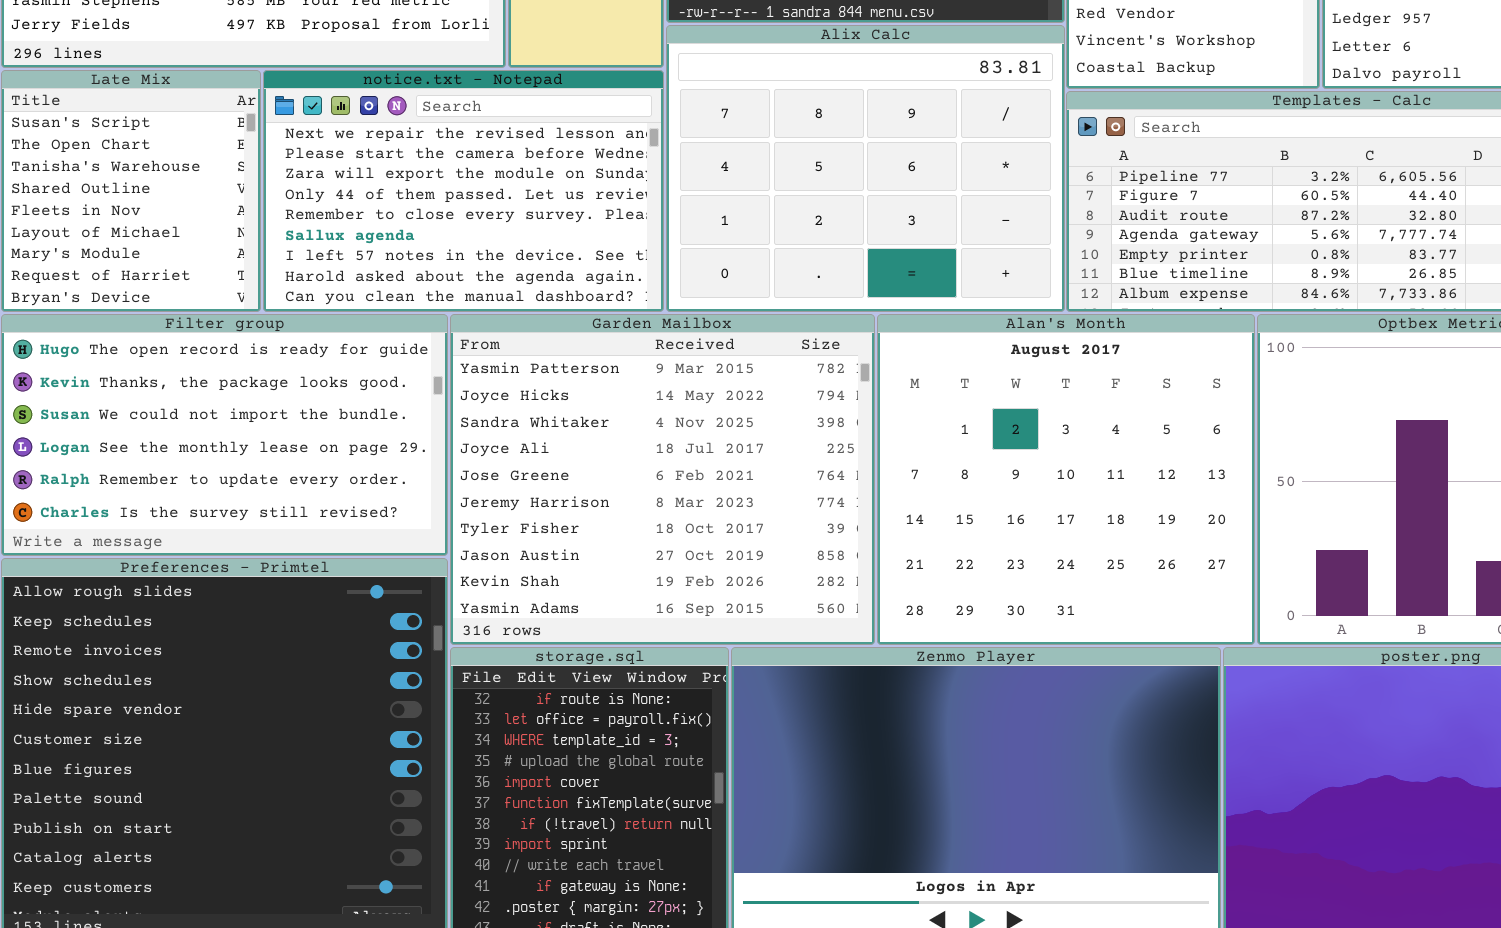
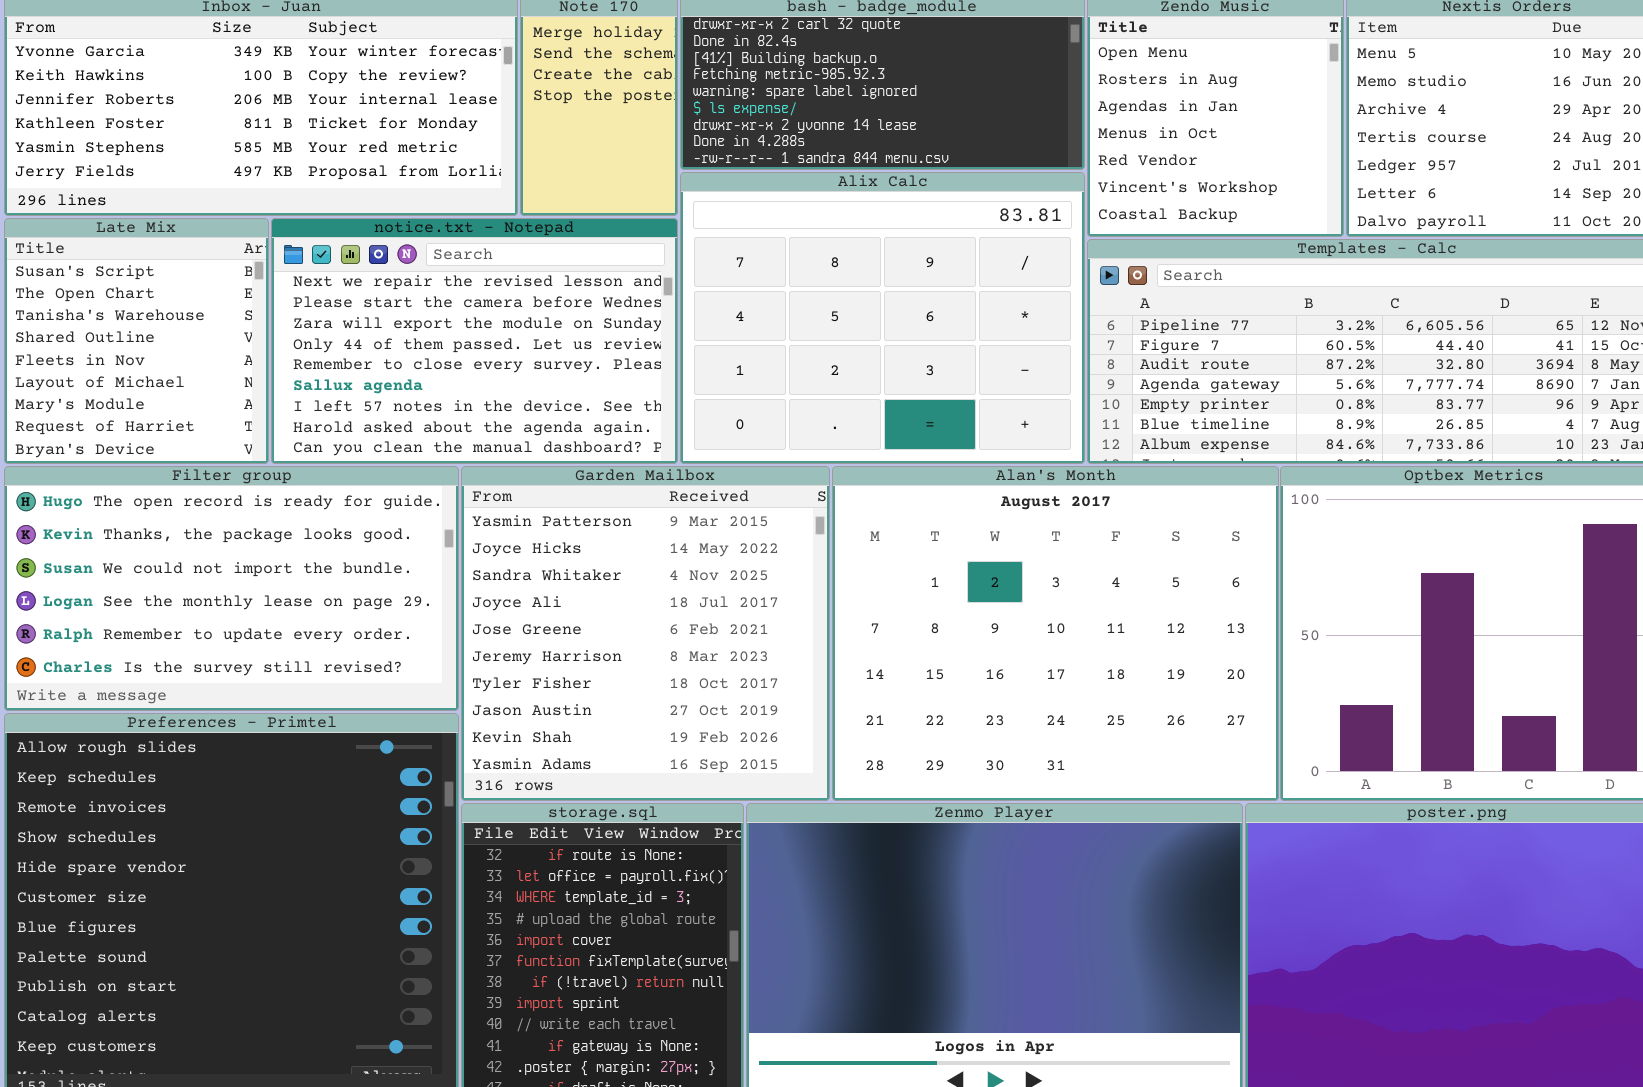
Garden Mailbox: [450,314,875,645] -> [461,466,830,801], resized
Alan's Month: [877,314,1255,645] -> [832,466,1279,801], resized

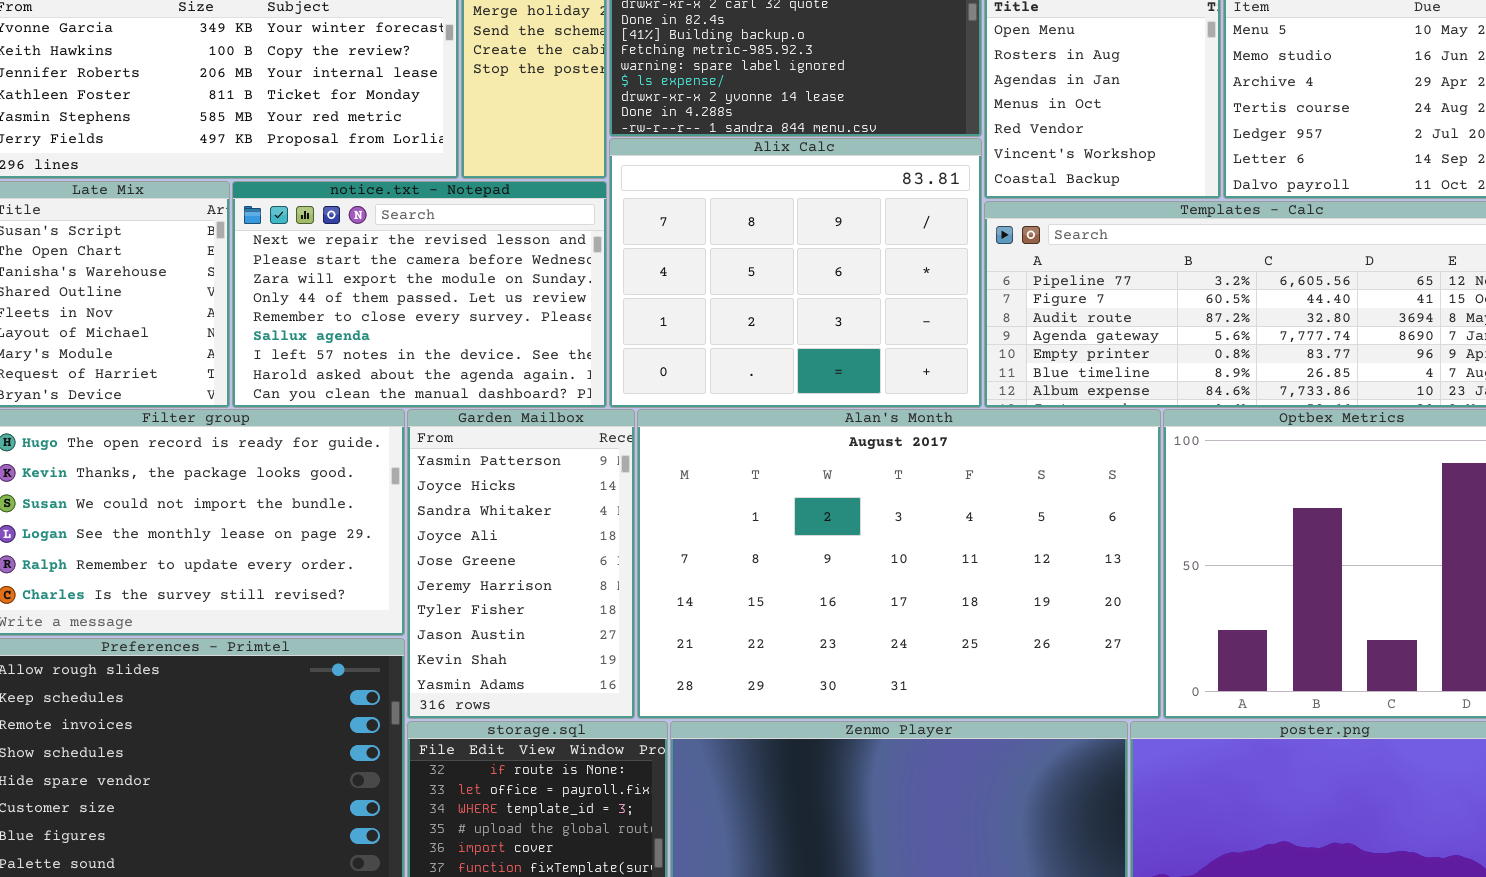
Garden Mailbox: [461,466,830,801] -> [407,409,635,719], resized
Alan's Month: [832,466,1279,801] -> [637,409,1161,719], resized

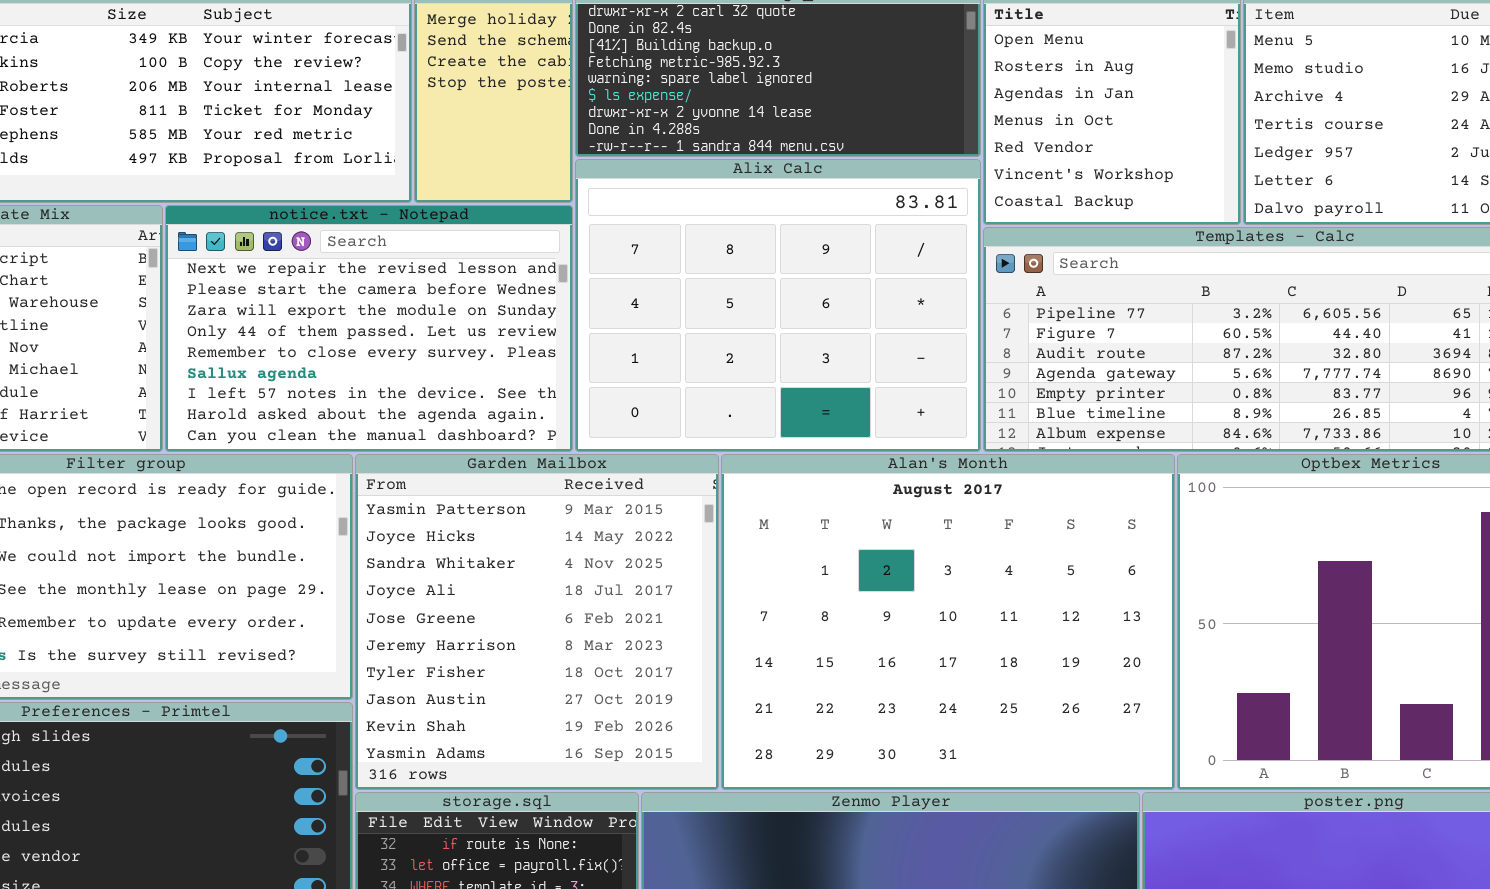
Garden Mailbox: [407,409,635,719] -> [355,454,719,790], resized
Alan's Month: [637,409,1161,719] -> [721,454,1175,790], resized

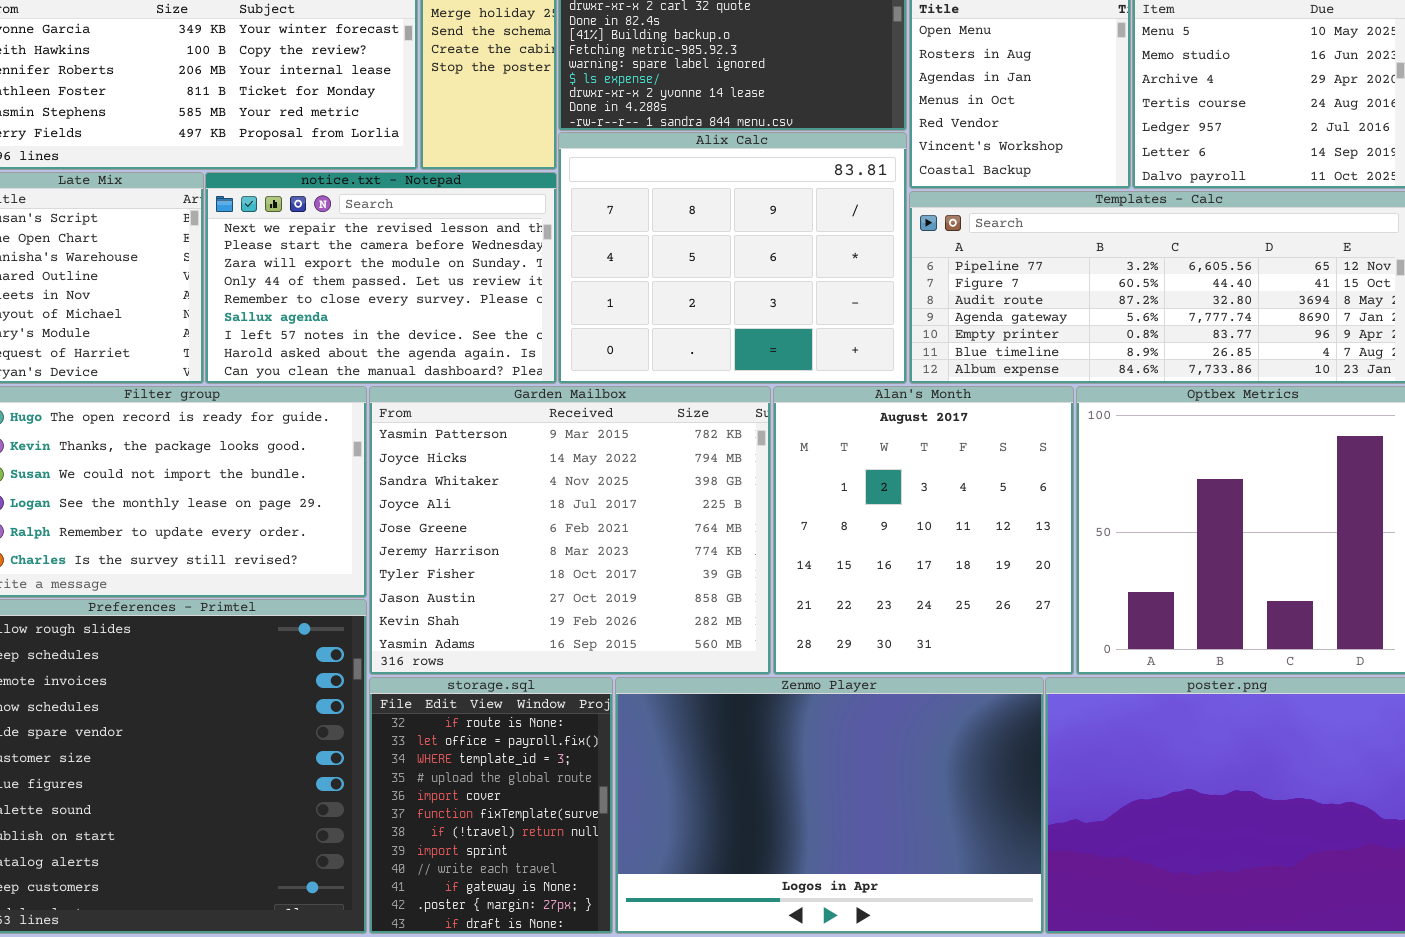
Garden Mailbox: [355,454,719,790] -> [369,386,771,675], resized
Alan's Month: [721,454,1175,790] -> [773,386,1074,675], resized

